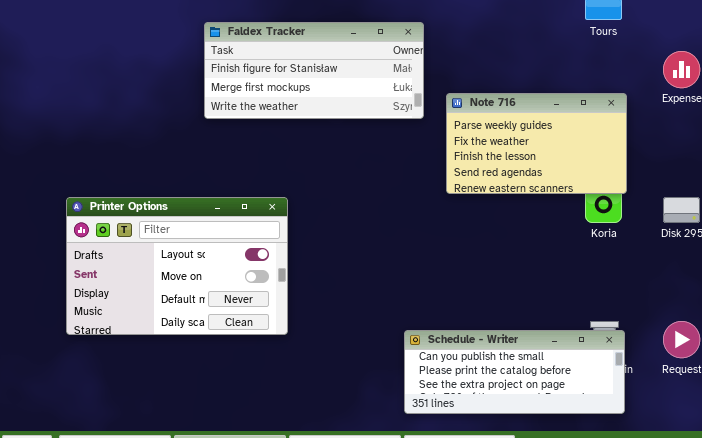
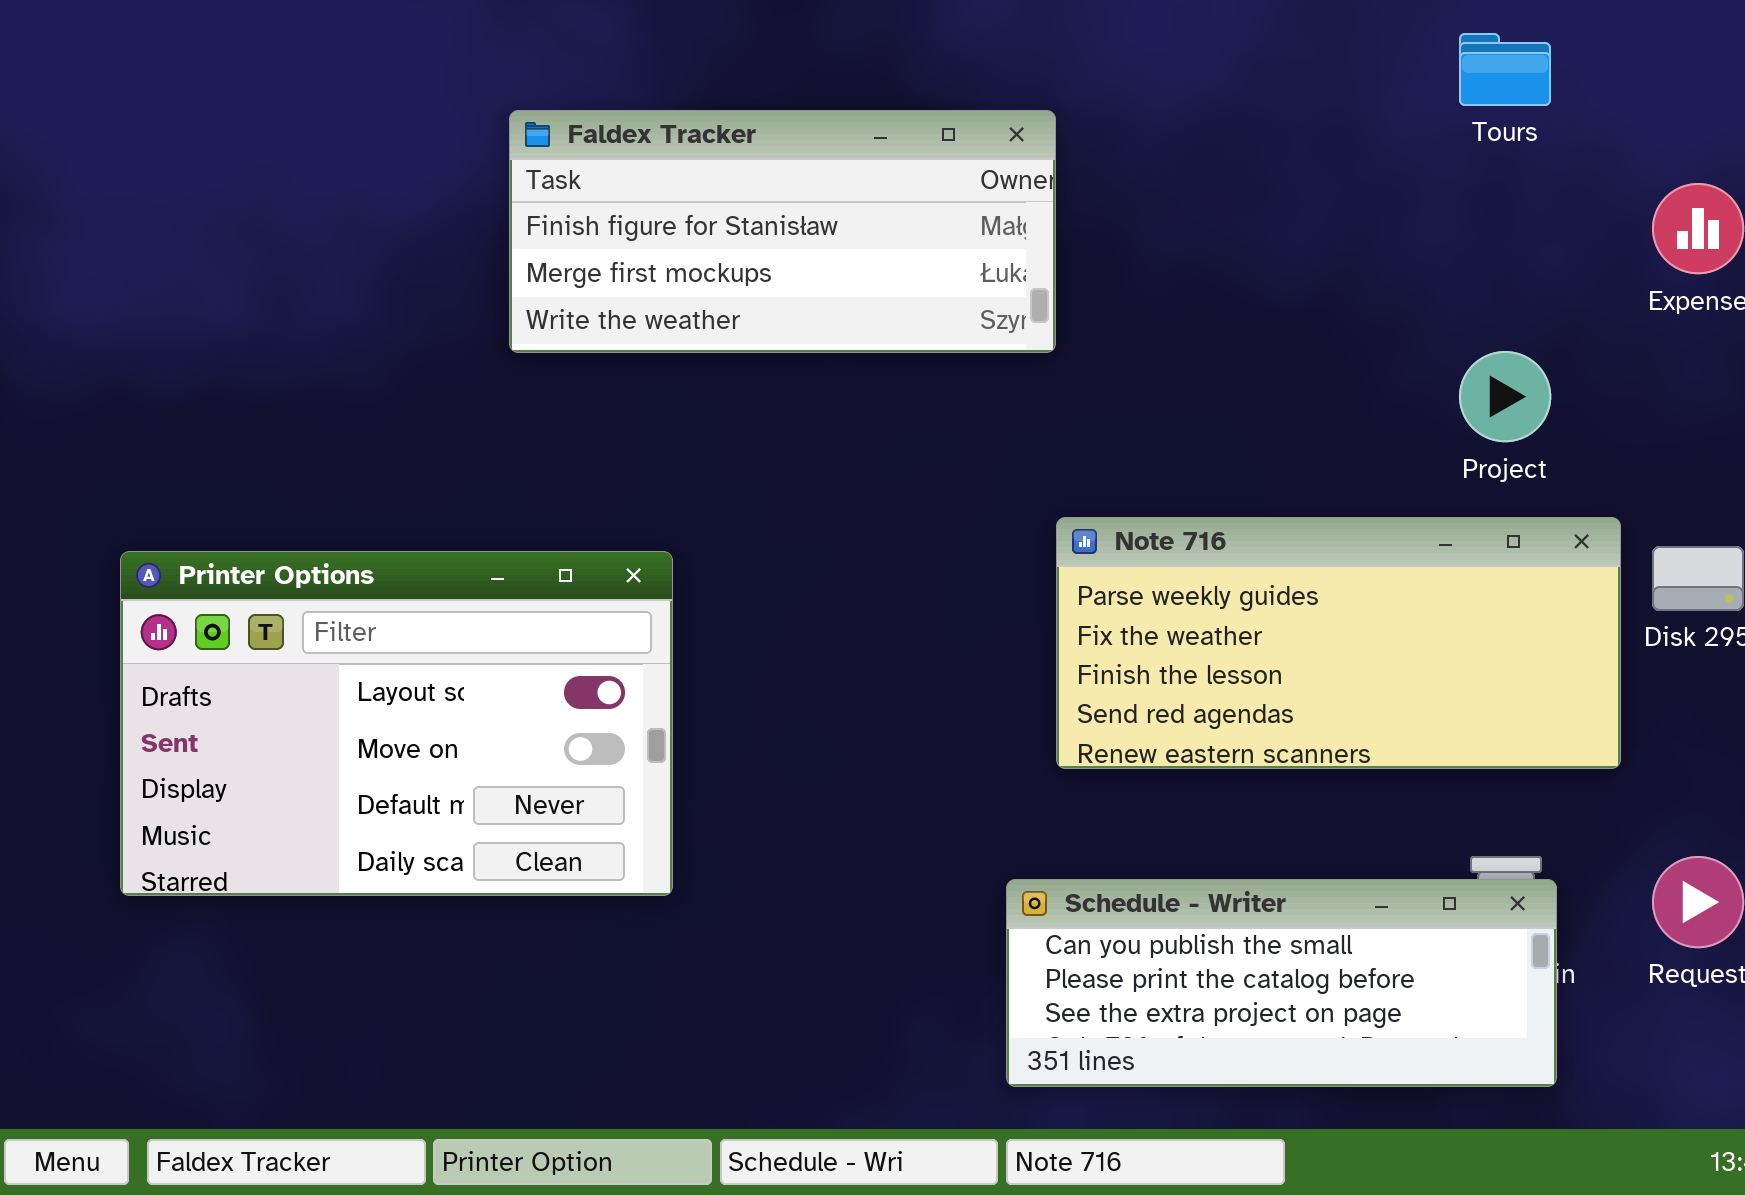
Note 716: [446,93,627,194] -> [1056,517,1621,769], moved, resized
Printer Options: [66,197,288,335] -> [120,551,673,896], moved

